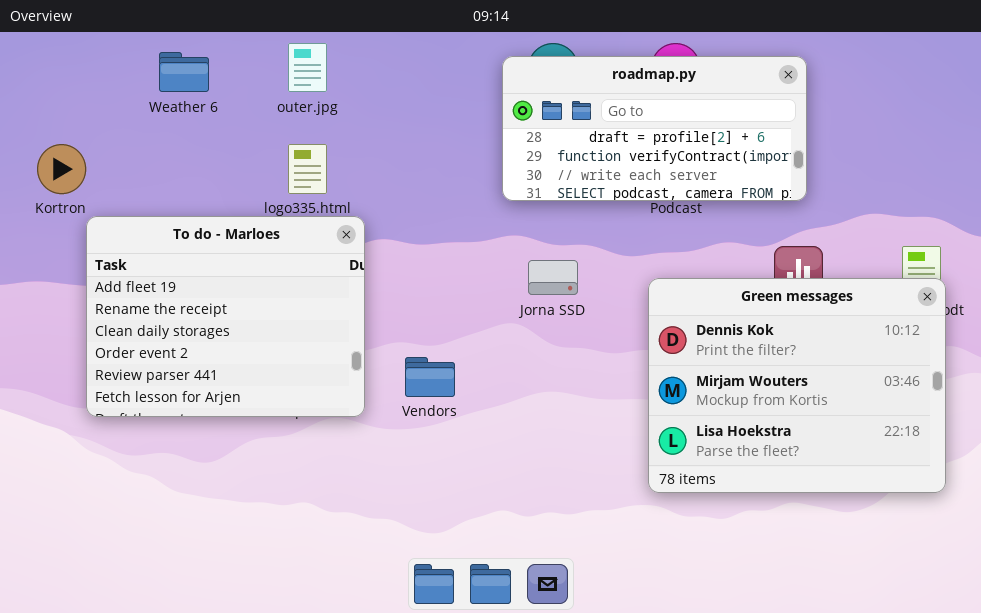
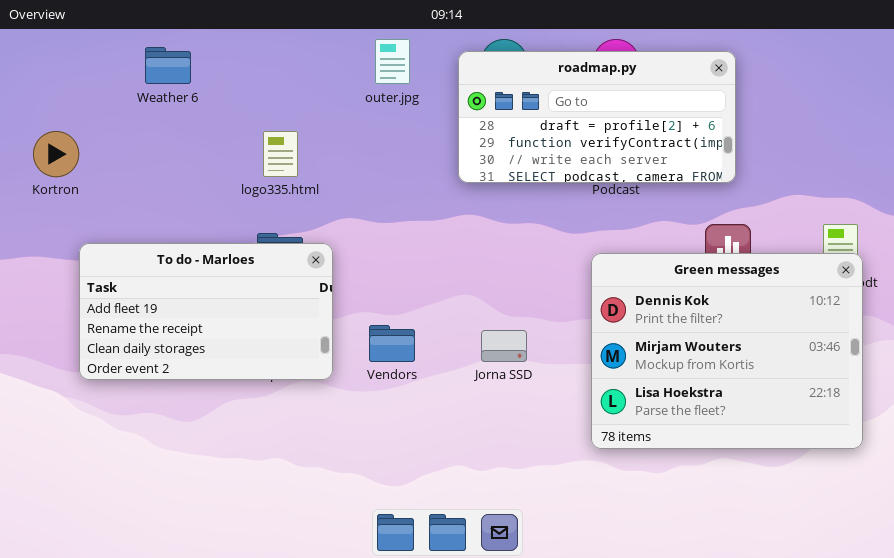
outer.jpg: [288,43,327,92] -> [375,39,410,84], moved
To do - Marloes: [86,216,365,417] -> [79,243,333,380], resized
Jorna SSD: [528,260,578,295] -> [481,330,527,362], moved

